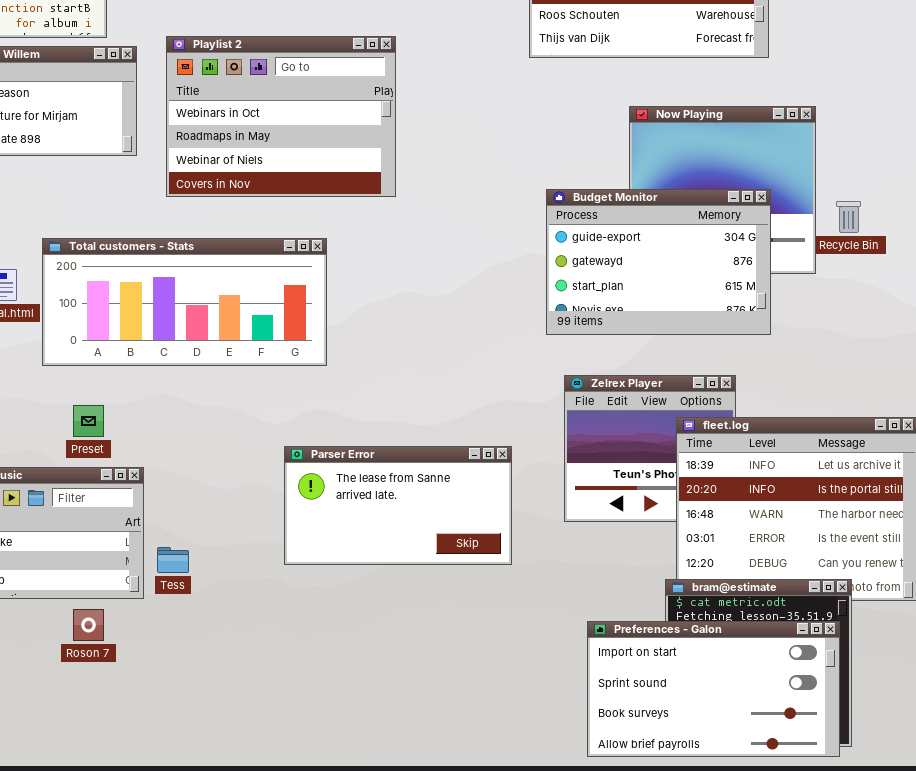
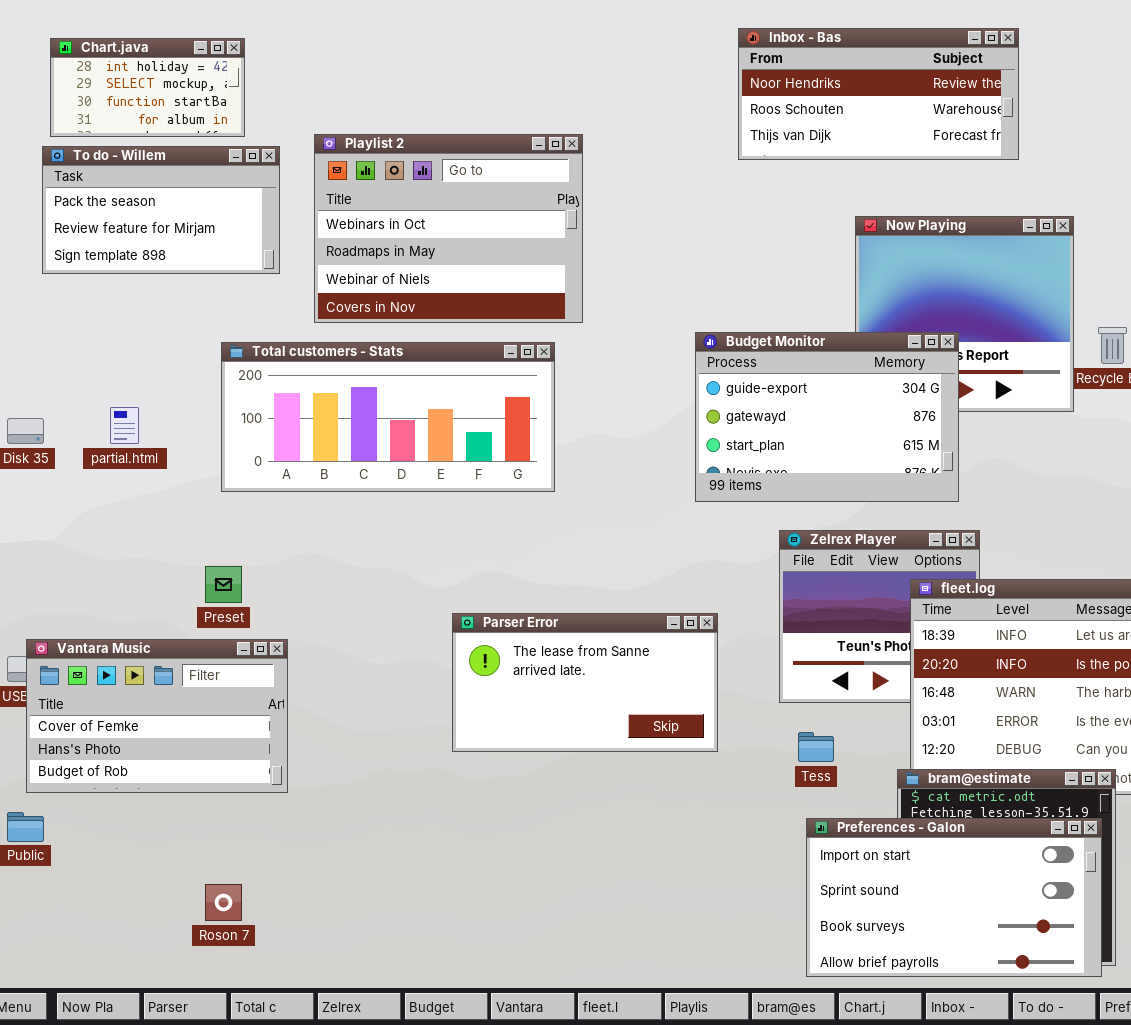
Budget Monitor: [546,189,771,335] -> [695,332,959,502], moved
Total customers - Stats: [42,238,327,366] -> [221,342,555,492], moved
Tess: [157,547,189,573] -> [798,732,834,762], moved
Roson 7: [73,609,104,641] -> [205,884,242,921], moved

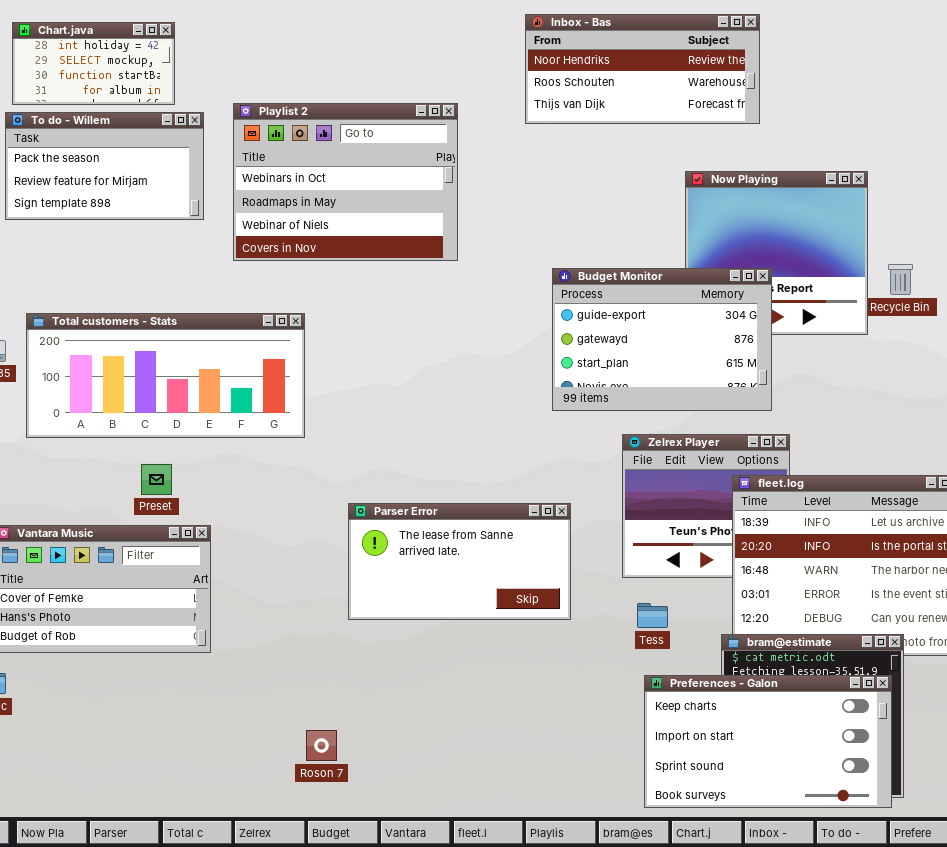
Inbox - Bas: [738,28,1019,160] -> [525,14,760,124], moved
Total customers - Stats: [221,342,555,492] -> [26,313,305,438], moved
Preferences - Galon: [806,818,1102,977] -> [644,675,892,808], scrolled up 1 row
Roson 7: [205,884,242,921] -> [306,730,337,761], moved

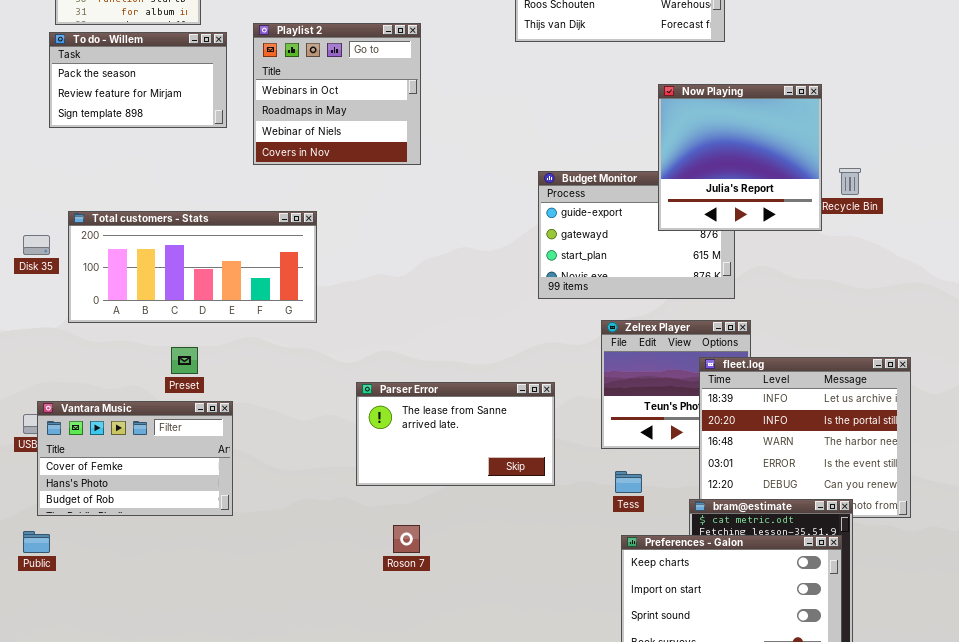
Playlist 2: [233,103,458,261] -> [253,23,421,165], resized
Now Playing: [685,171,868,335] -> [658,84,822,231], raised
Roson 7: [306,730,337,761] -> [393,525,420,553], moved

